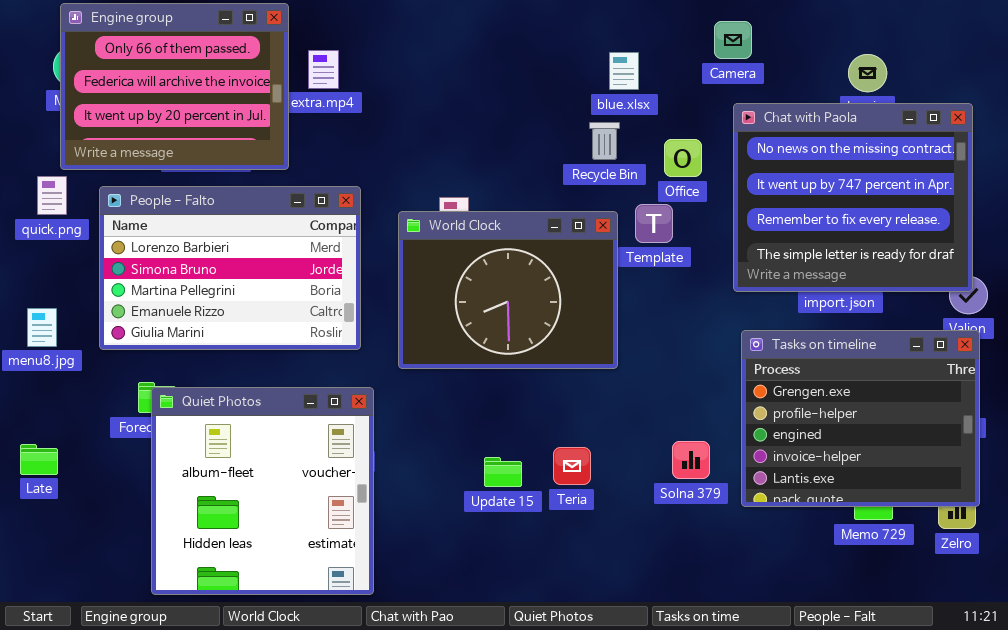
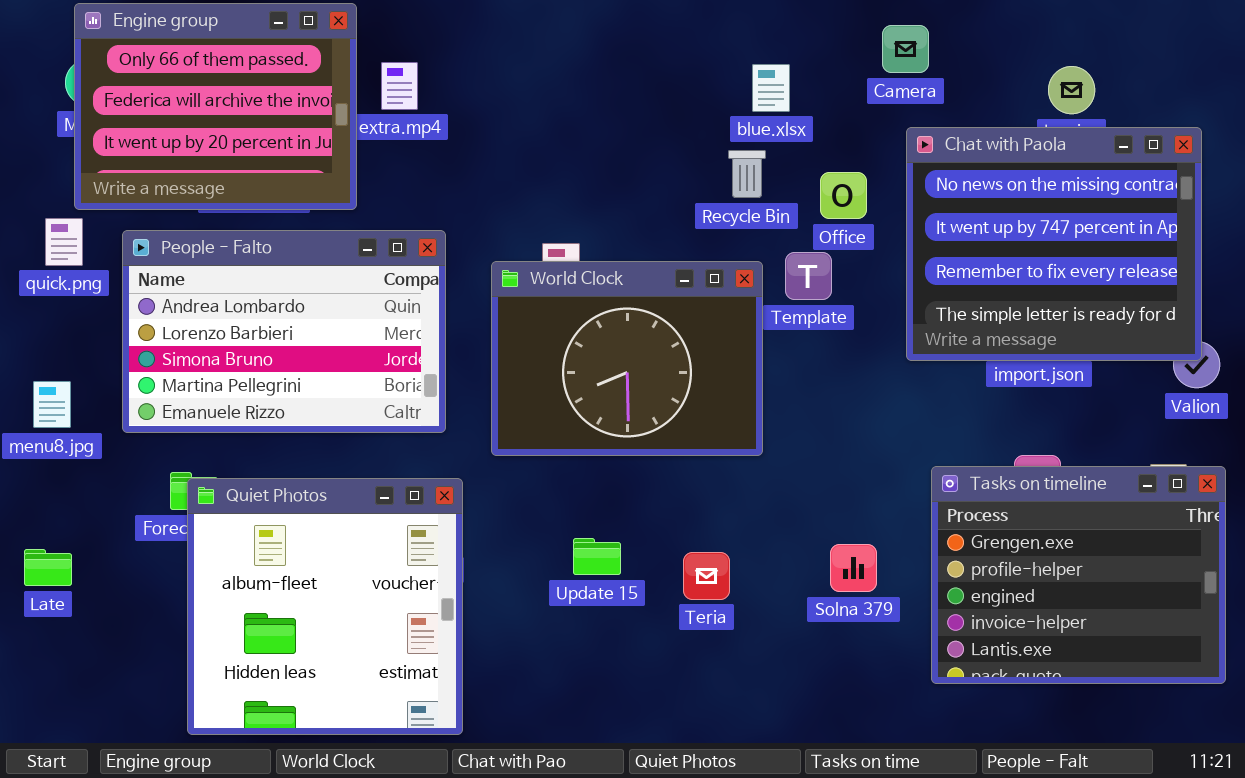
People - Falto: [99,186,361,350] -> [122,230,446,433], scrolled up 1 row
Tasks on timeline: [741,330,980,507] -> [931,466,1226,684], moved
Update 15: [484,457,522,487] -> [573,538,621,575], moved

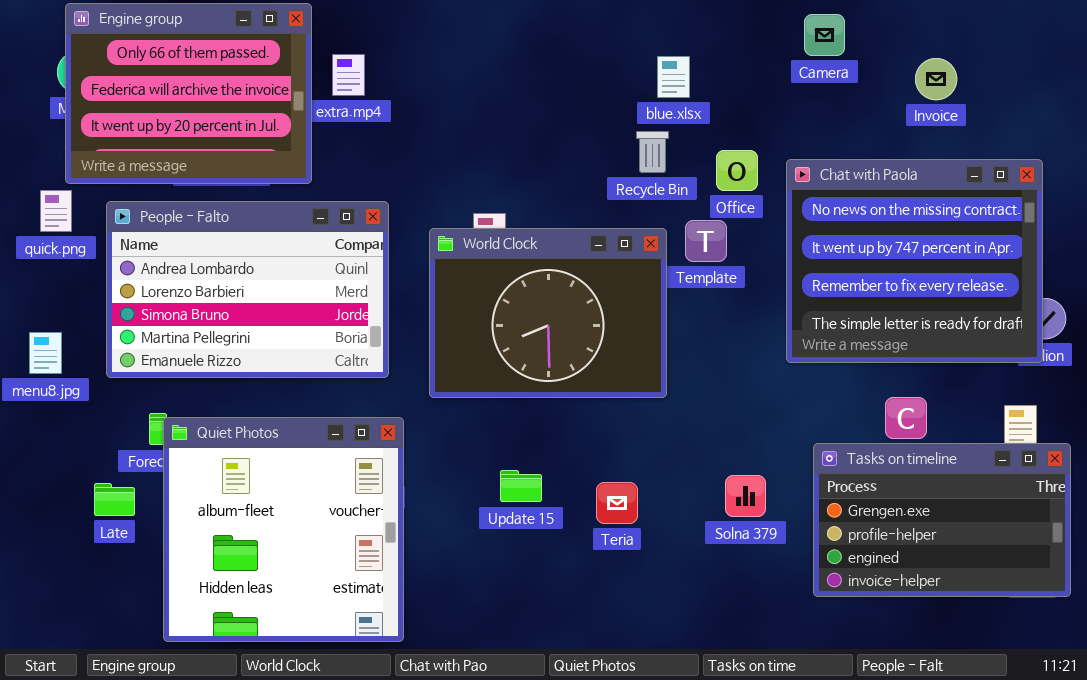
Camera: [882,25,929,73] -> [804,14,845,56], moved
Chat with Paola: [906,127,1202,361] -> [786,159,1043,363], moved
Tasks on timeline: [931,466,1226,684] -> [813,443,1071,597], resized
Late: [24,549,72,586] -> [94,483,135,516], moved

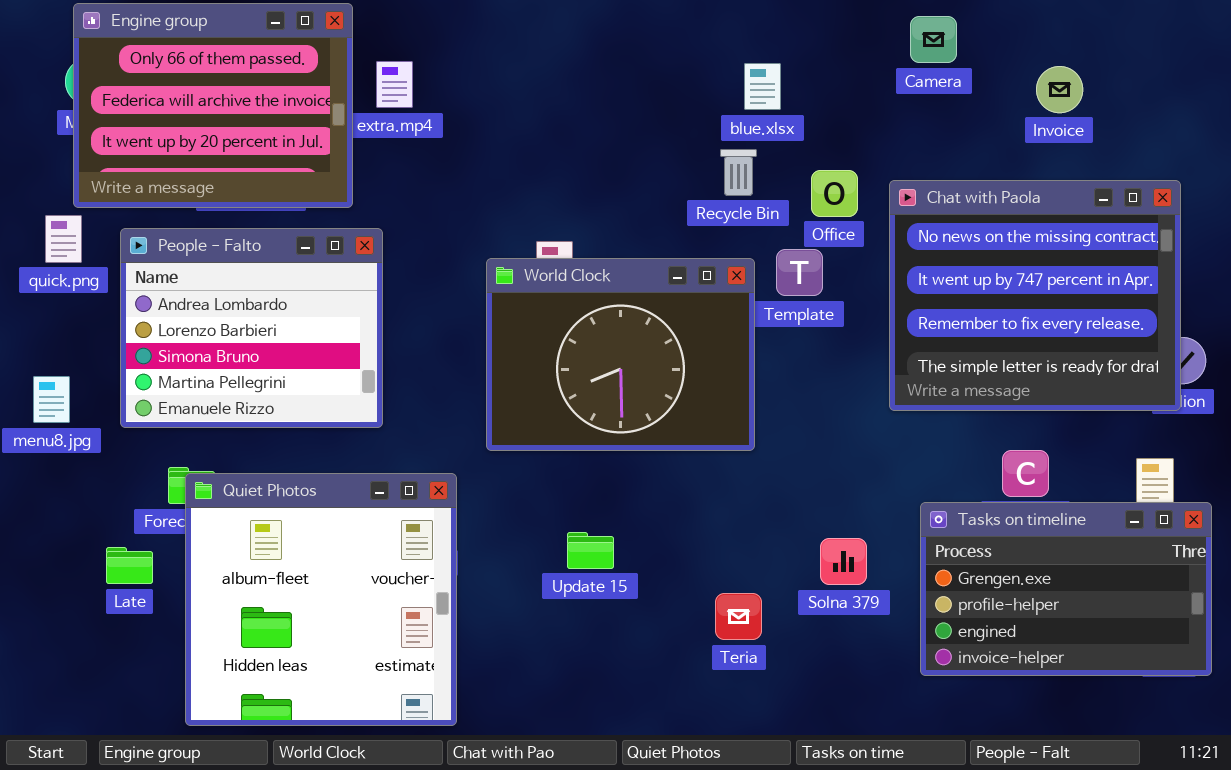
People - Falto: [106,201,389,378] -> [120,228,383,428], resized
Teria: [596,482,638,524] -> [715,593,762,640], moved

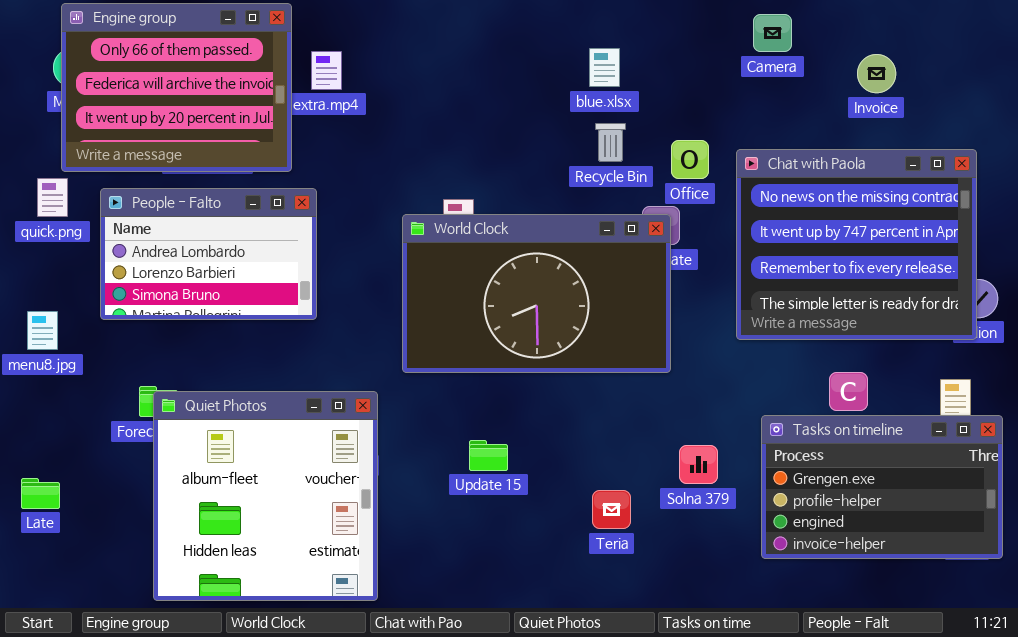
blue.xlsx: [744,63,781,110] -> [589,48,620,87], moved
People - Falto: [120,228,383,428] -> [100,188,317,320], resized
World Clock: [486,258,755,451] -> [402,214,671,373], resized
Late: [106,547,153,584] -> [21,478,60,509], moved

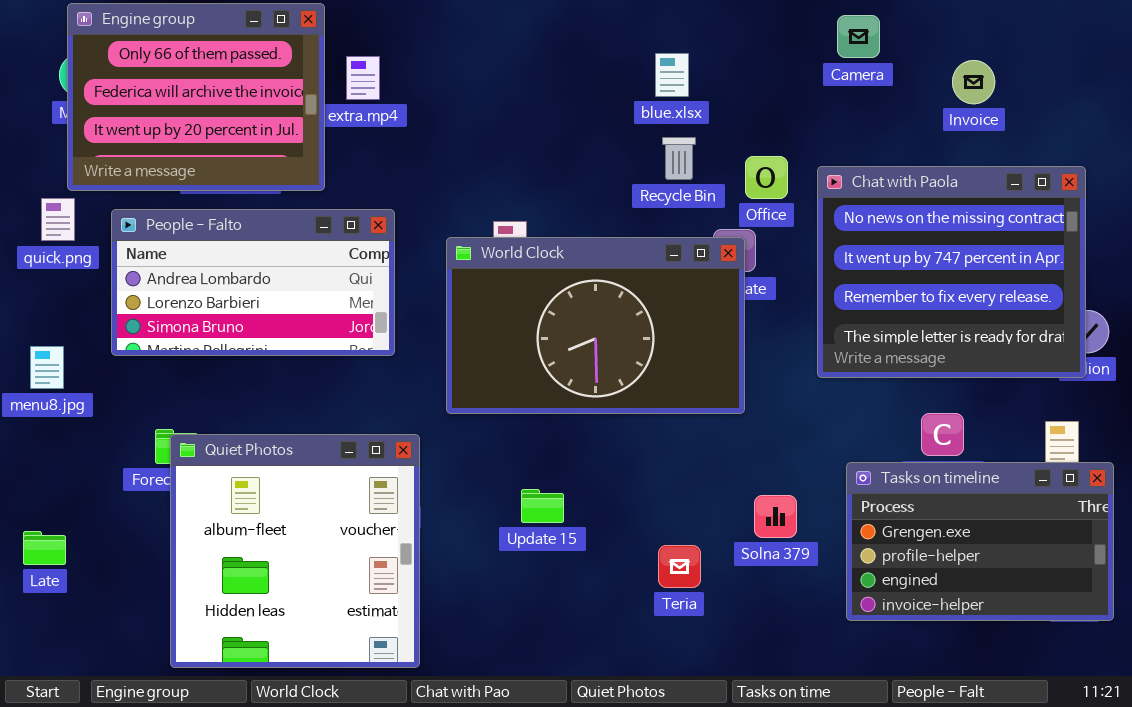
People - Falto: [100,188,317,320] -> [111,209,395,356], resized

